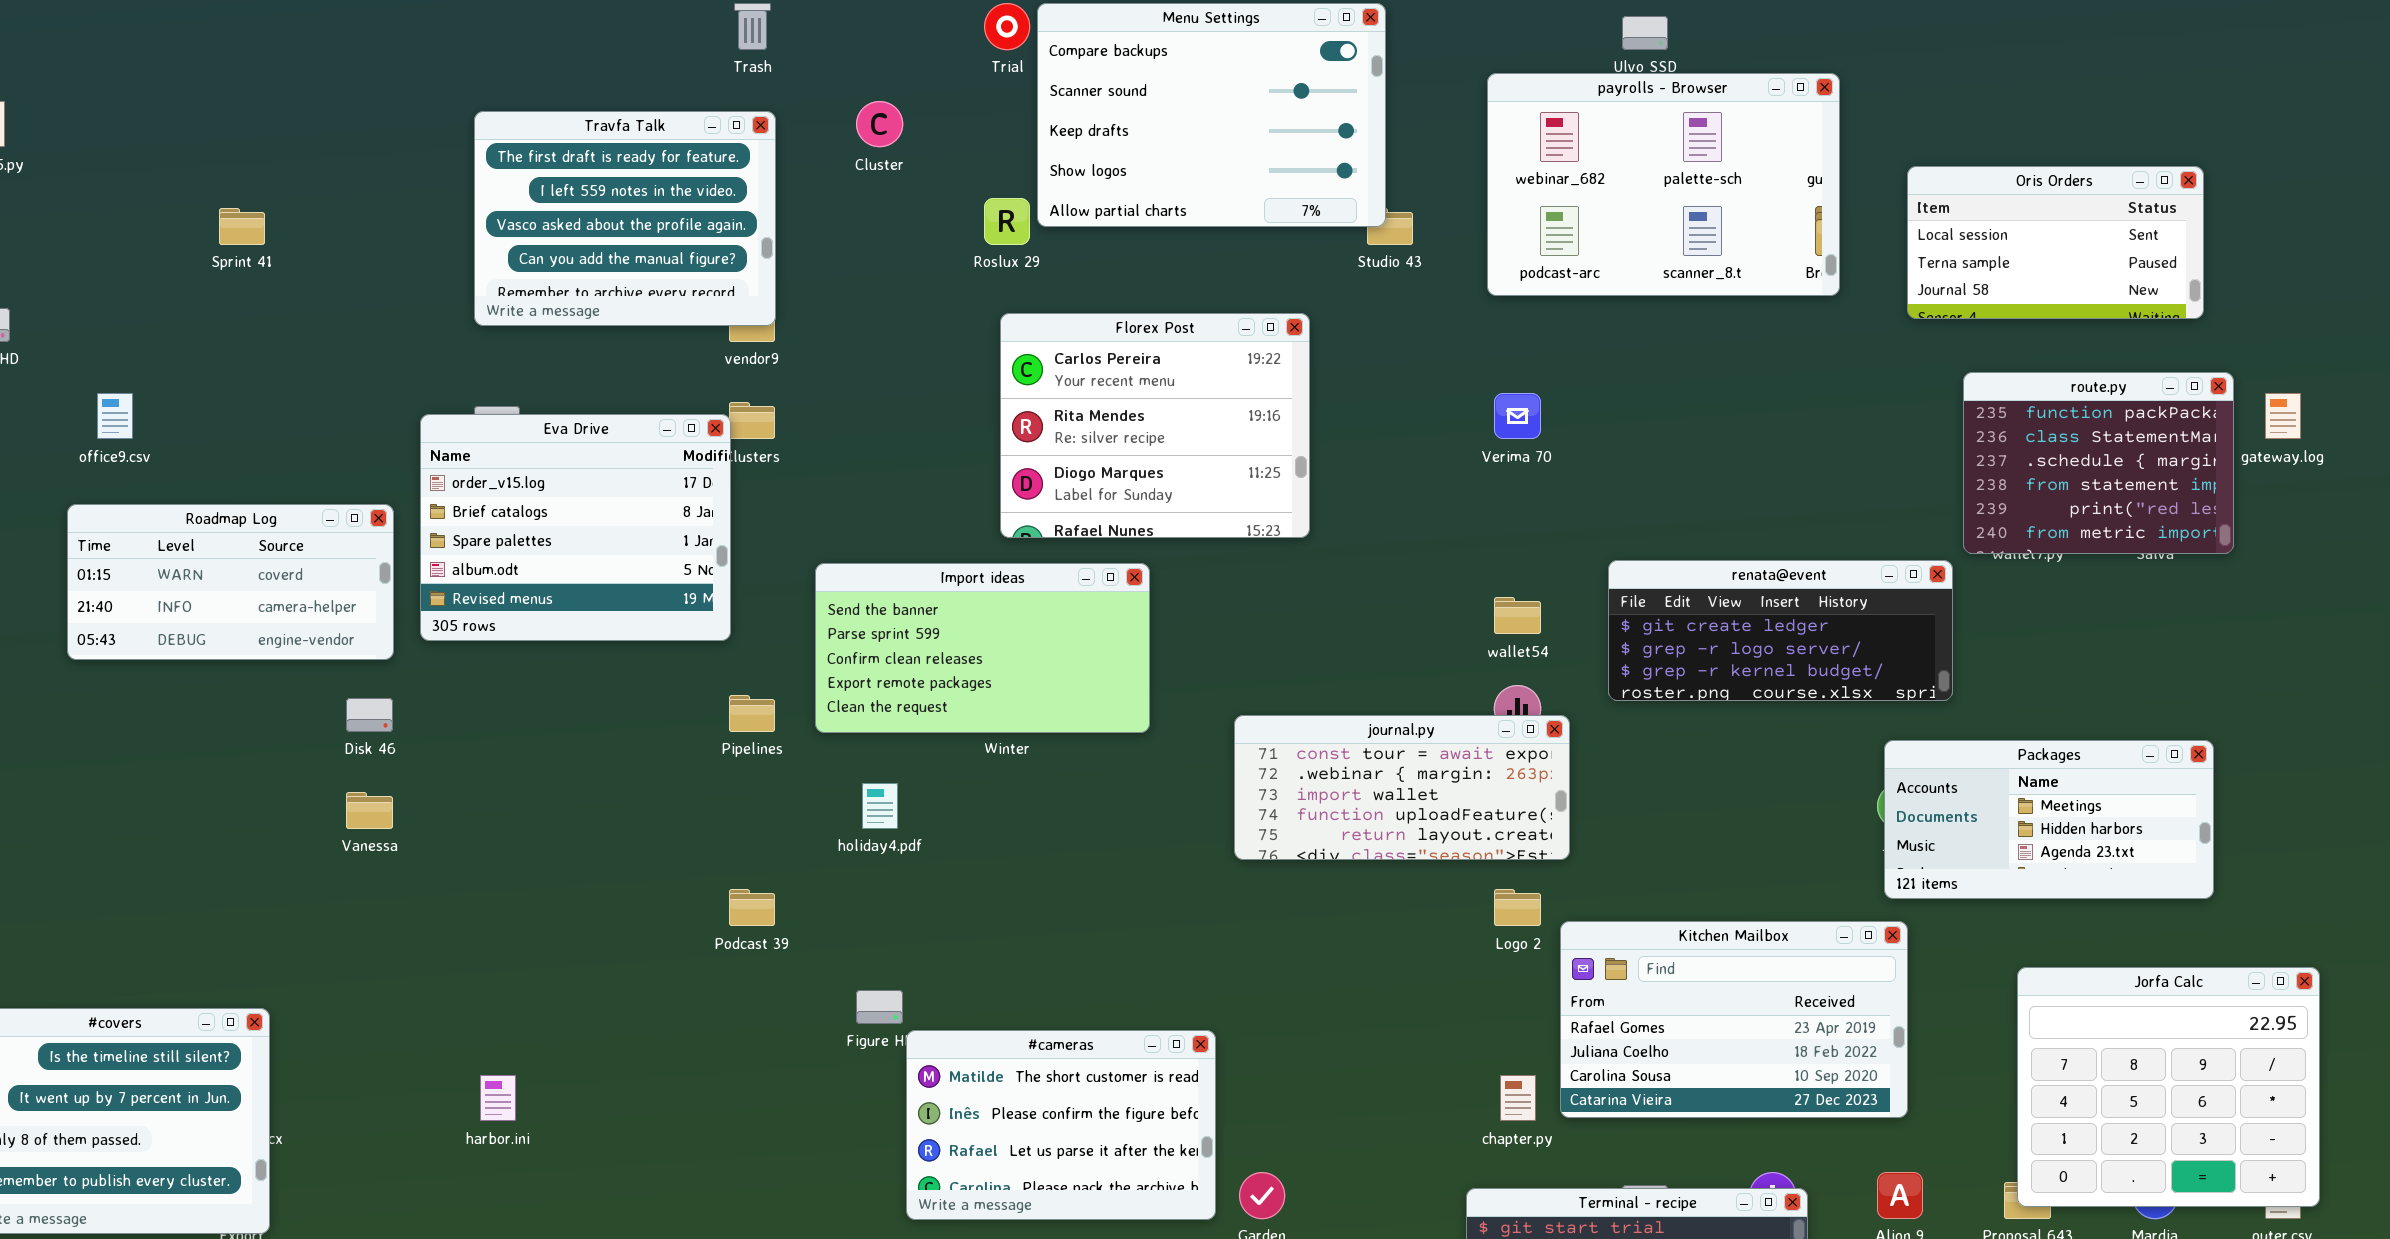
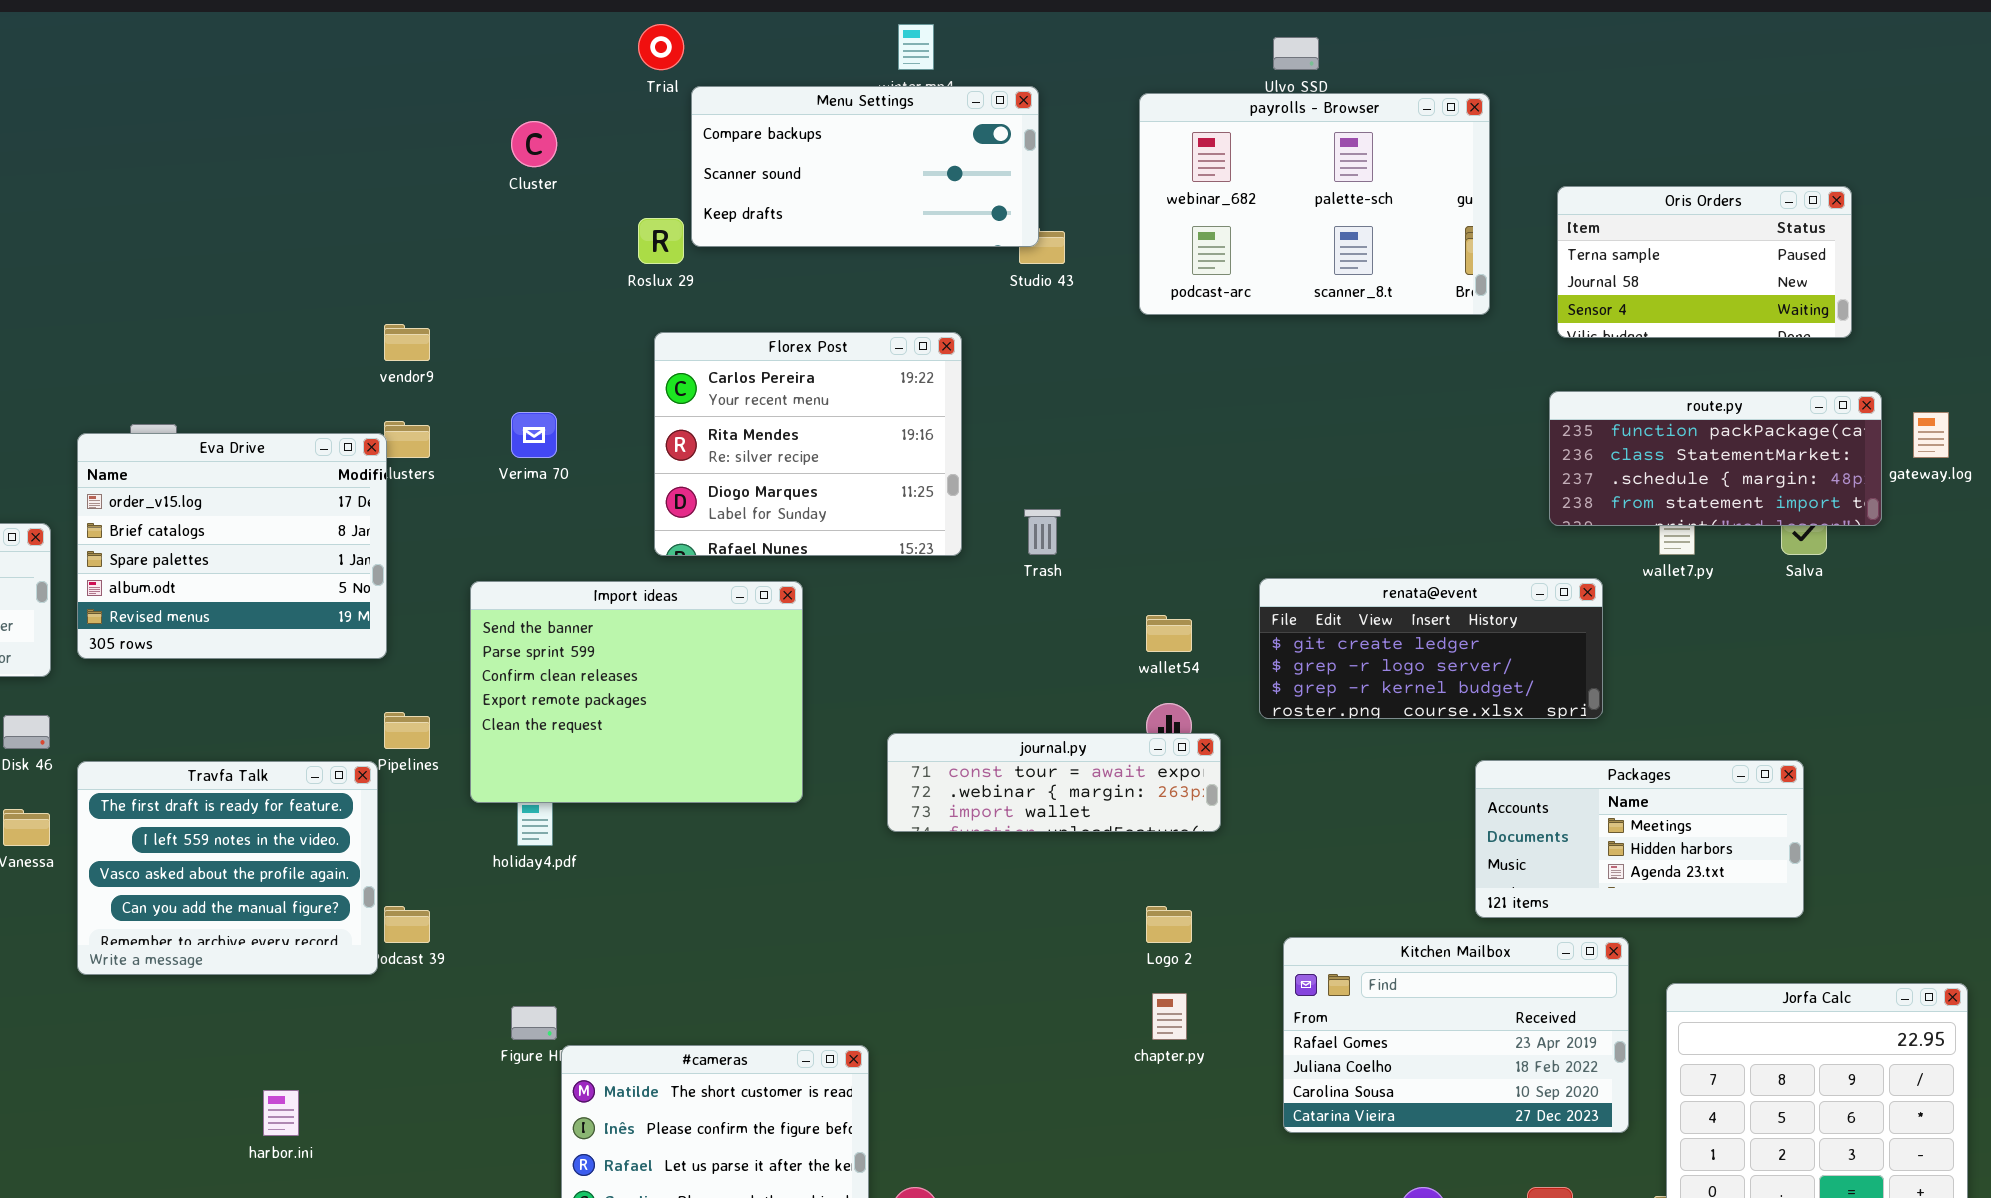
Trash: [734,3,771,50] -> [1024,509,1061,555], moved
Menu Settings: [1037,3,1386,227] -> [691,86,1039,247], resized
Travfa Talk: [474,111,776,326] -> [77,761,378,975], moved
Oris Orders: [1907,166,2204,319] -> [1557,186,1852,338], scrolled down 1 row
route.py: [1963,372,2234,554] -> [1549,391,1882,526], resized
Verima 70: [1494,393,1541,439] -> [511,412,557,458], moved
Import ideas: [815,563,1150,733] -> [470,581,803,803], resized
journal.py: [1234,715,1570,860] -> [887,733,1221,832], resized
Packages: [1884,740,2214,899] -> [1475,760,1804,918], moved
Kitchen Mailbox: [1560,921,1908,1118] -> [1283,937,1629,1133], moved
harbor.ini: [480,1075,516,1121] -> [263,1090,299,1136], moved
chapter.py: [1500,1075,1536,1121] -> [1152,993,1187,1040], moved

